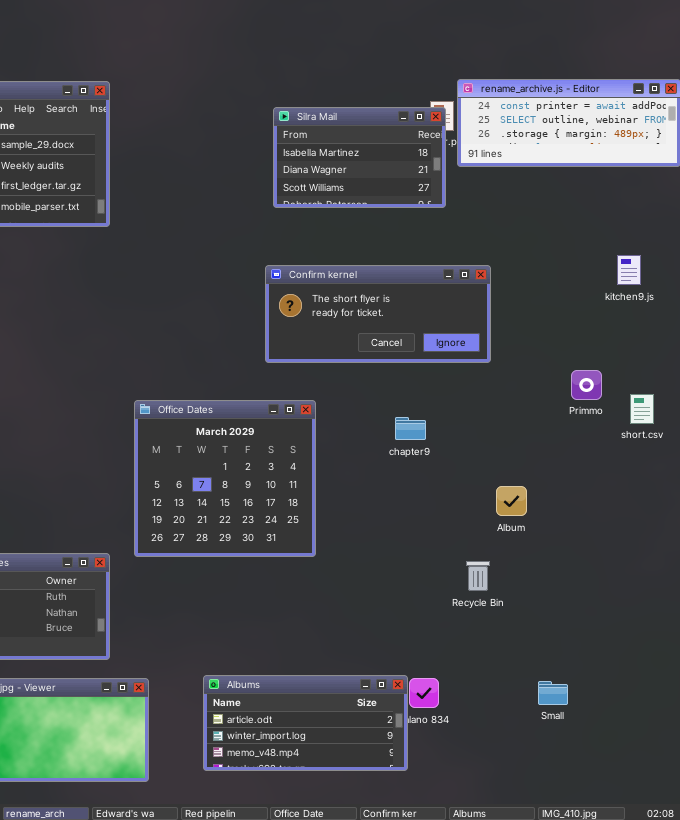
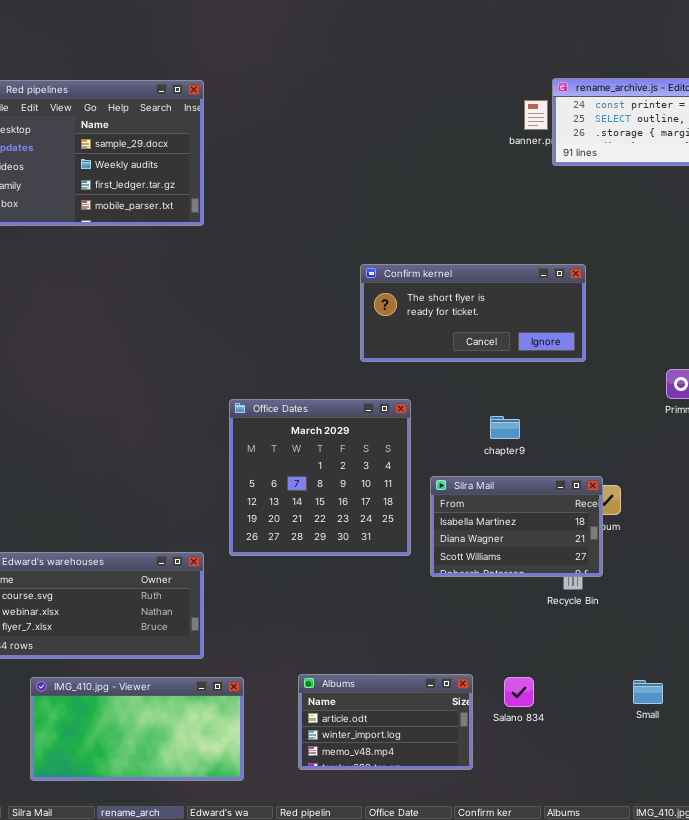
Silra Mail: [273,107,446,208] -> [430,476,603,577], moved
Albums: [203,675,408,771] -> [298,674,473,770], resized

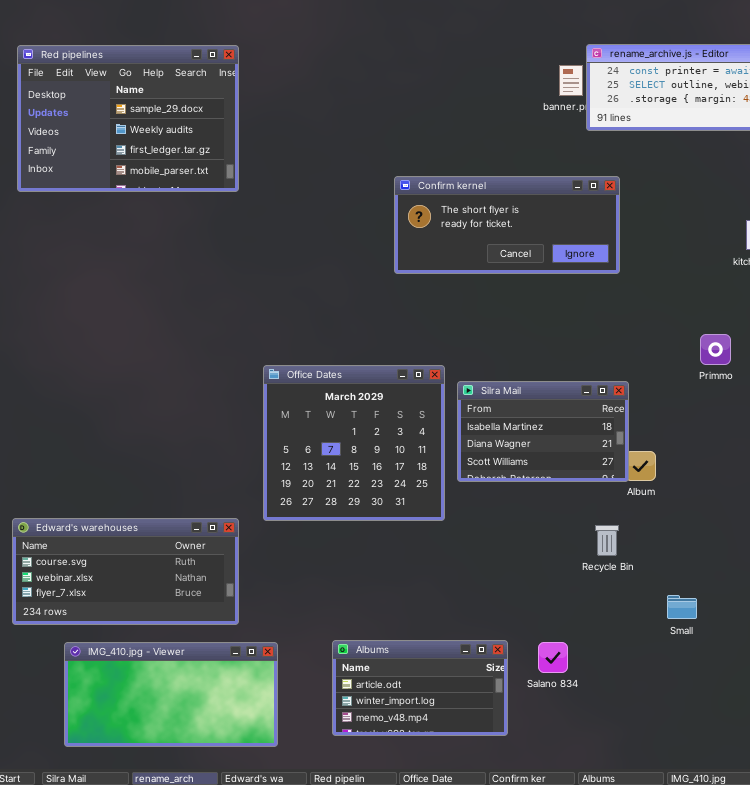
Confirm kernel: [360,264,586,362] -> [394,176,620,274], moved
Silra Mail: [430,476,603,577] -> [457,381,629,482], moved
Small: [633,680,663,704] -> [667,595,697,619], moved

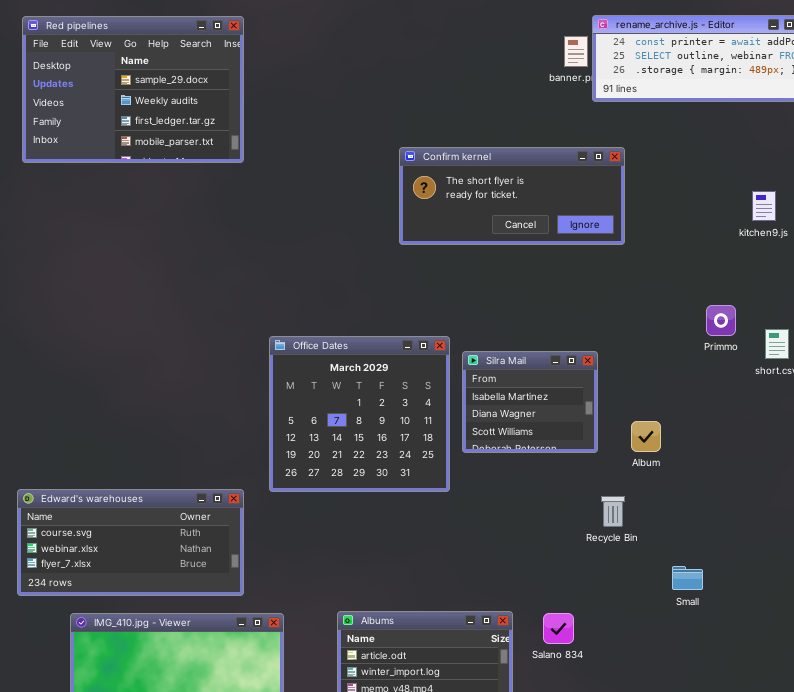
Silra Mail: [457,381,629,482] -> [462,351,598,453], resized

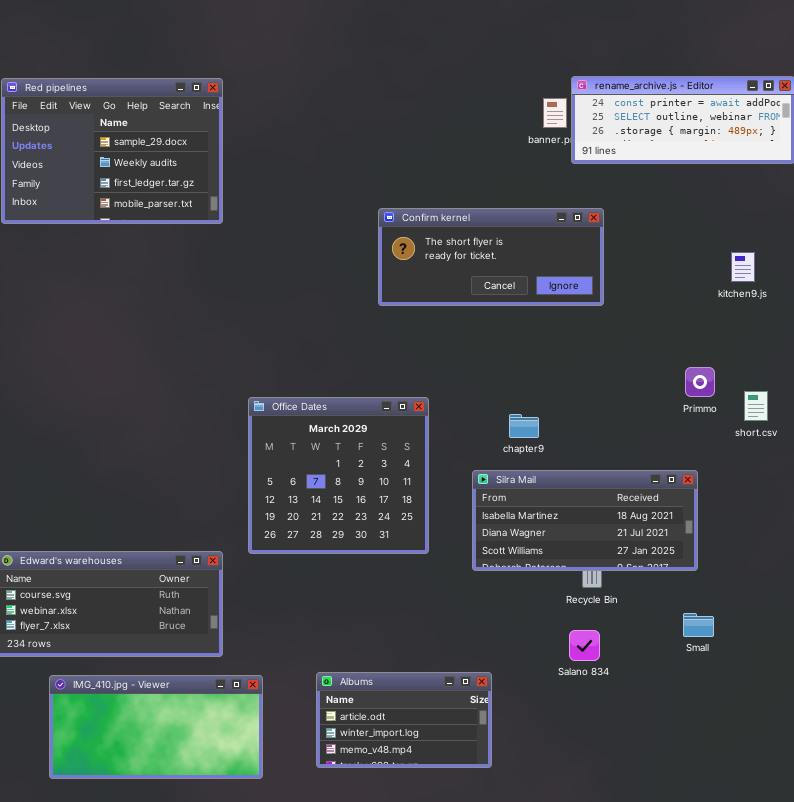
Silra Mail: [462,351,598,453] -> [472,470,698,571], moved, resized
Small: [672,566,703,590] -> [683,613,714,637], moved
Salano 834: [543,613,574,644] -> [569,630,600,661], moved

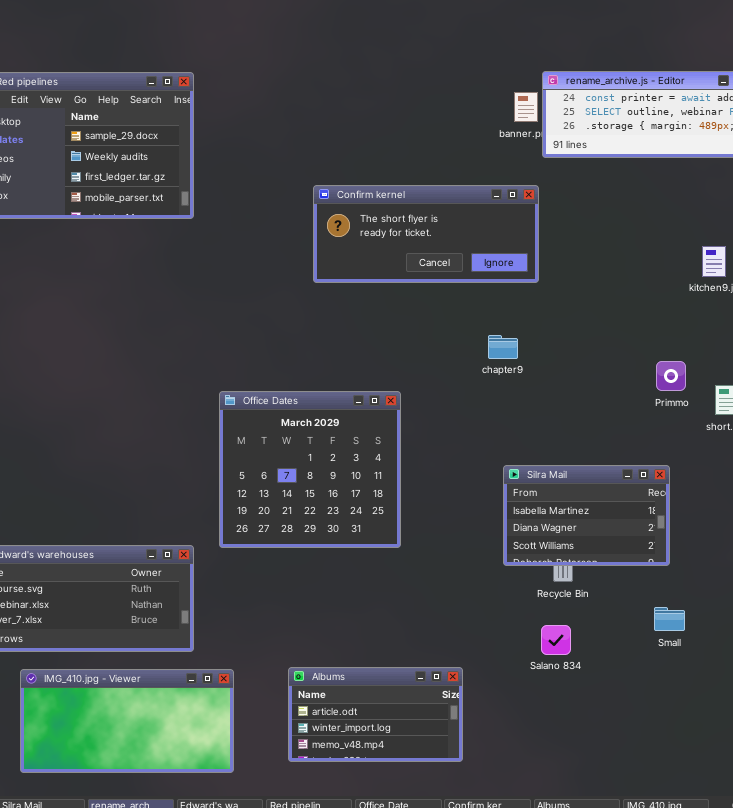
Confirm kernel: [378,208,604,306] -> [313,185,539,283], moved
chapter9: [509,414,539,438] -> [488,335,518,359], moved
Silra Mail: [472,470,698,571] -> [503,465,670,566], resized

